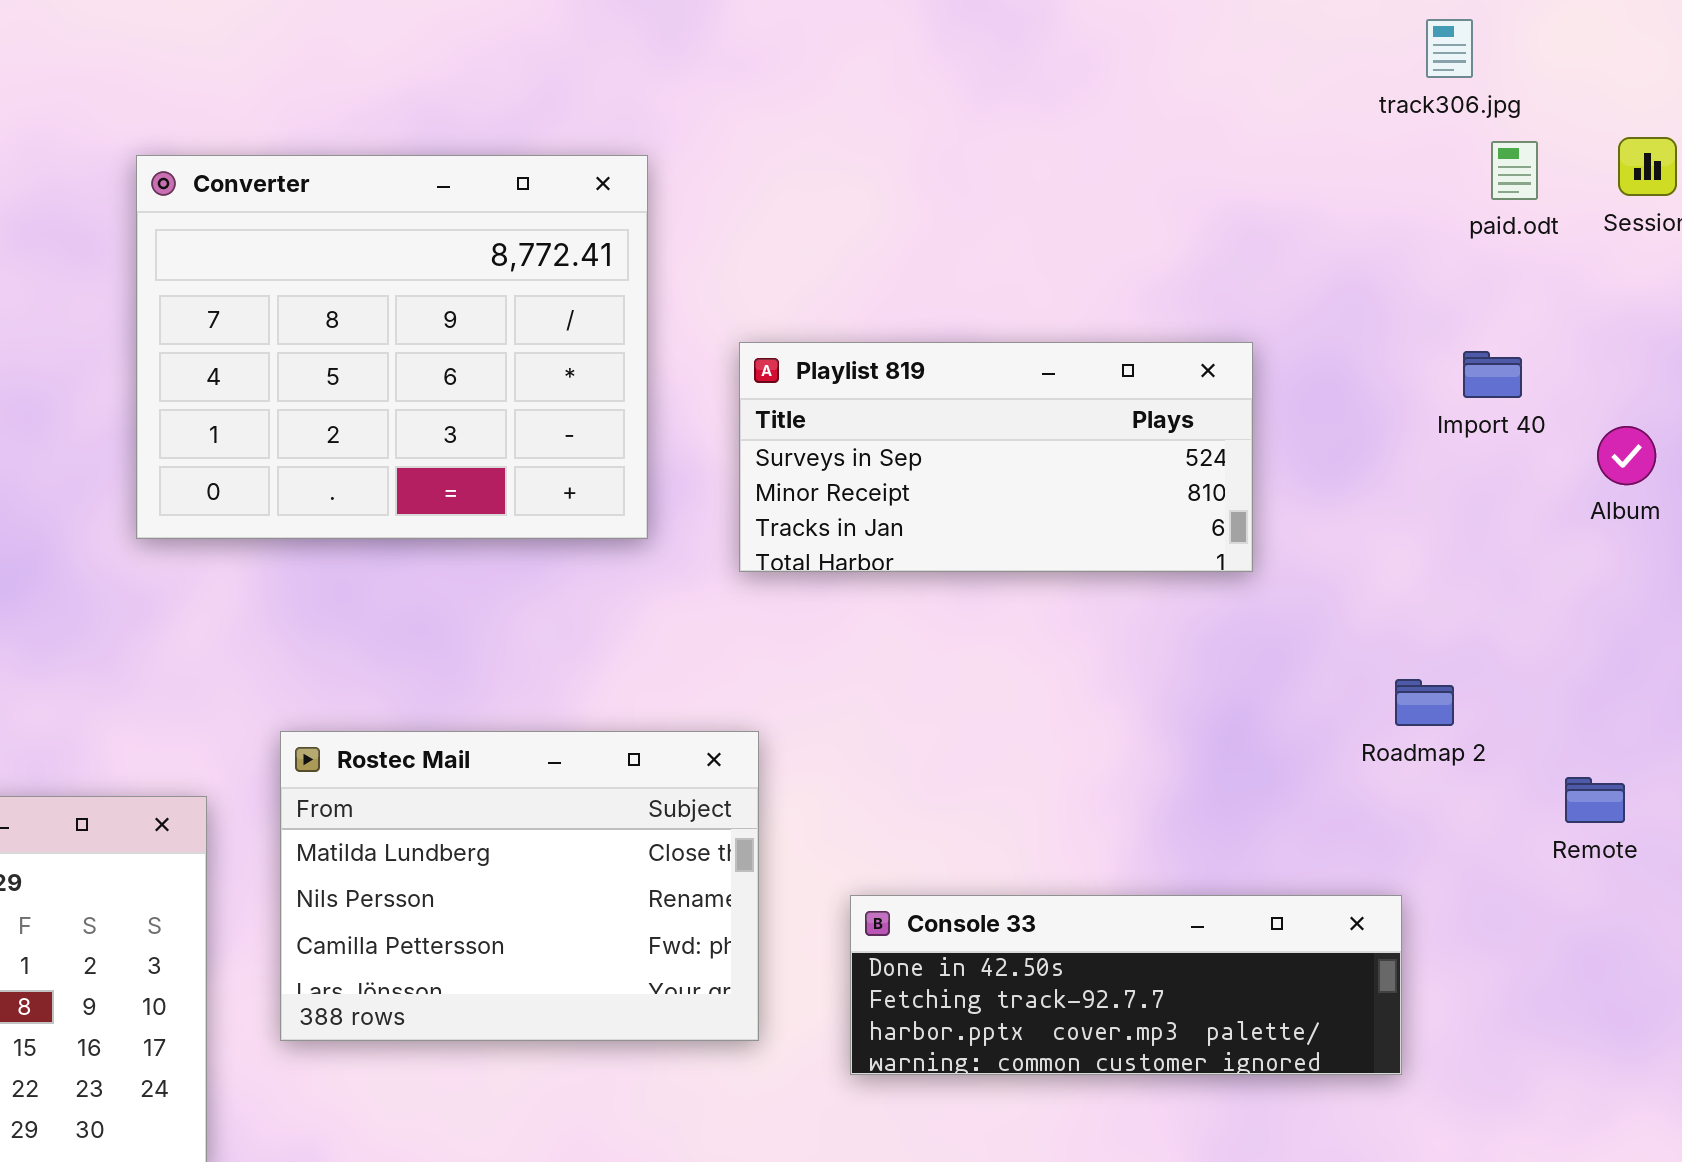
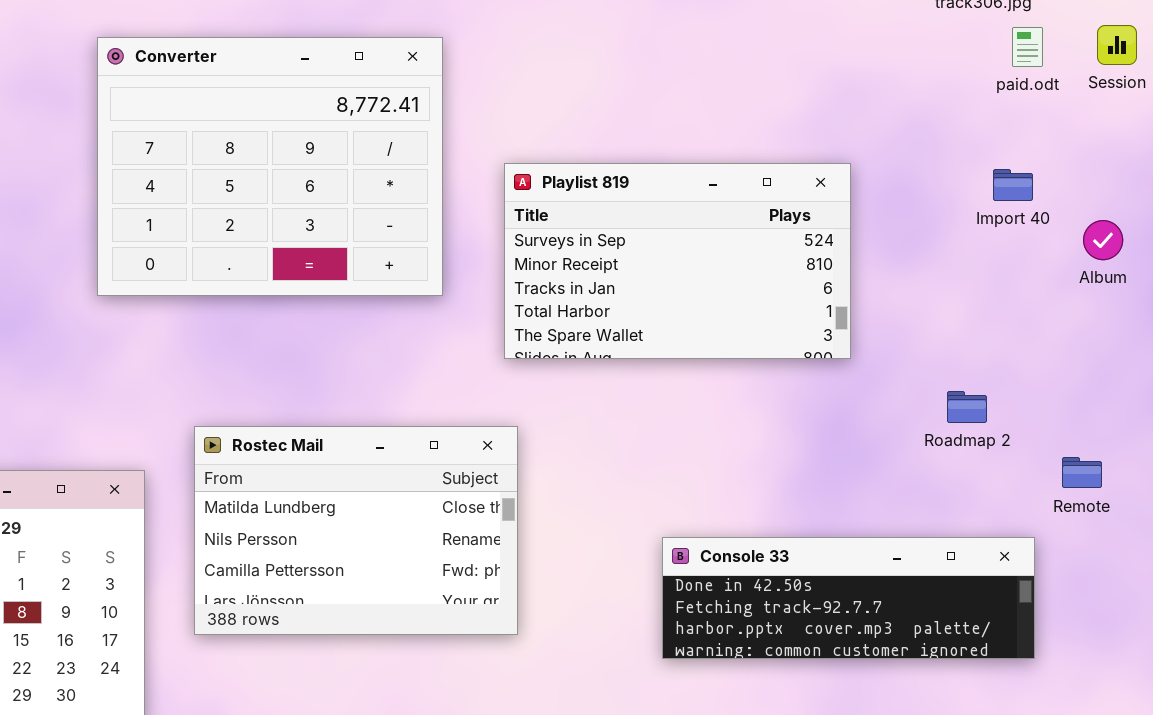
Playlist 819: [739,342,1253,572] -> [504,163,851,359], resized
Console 33: [850,895,1402,1075] -> [662,537,1035,659], moved

